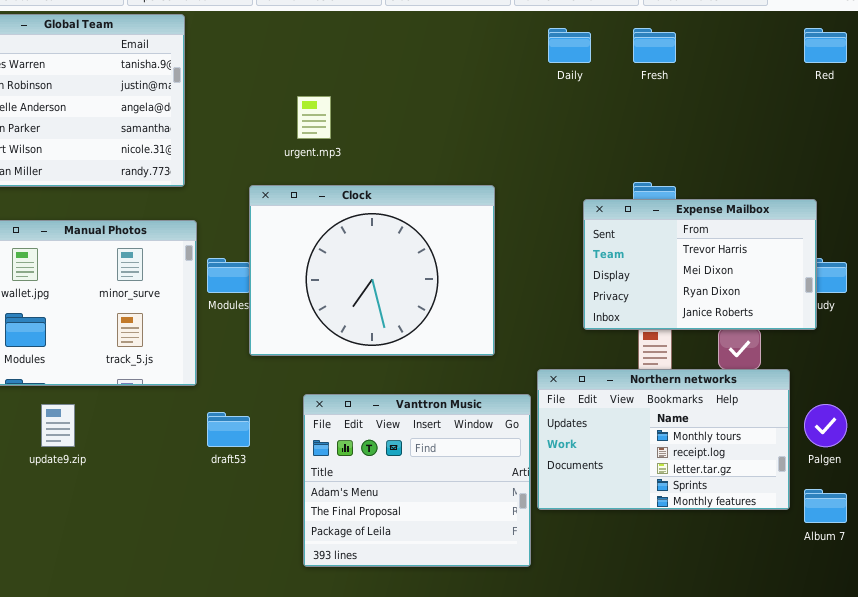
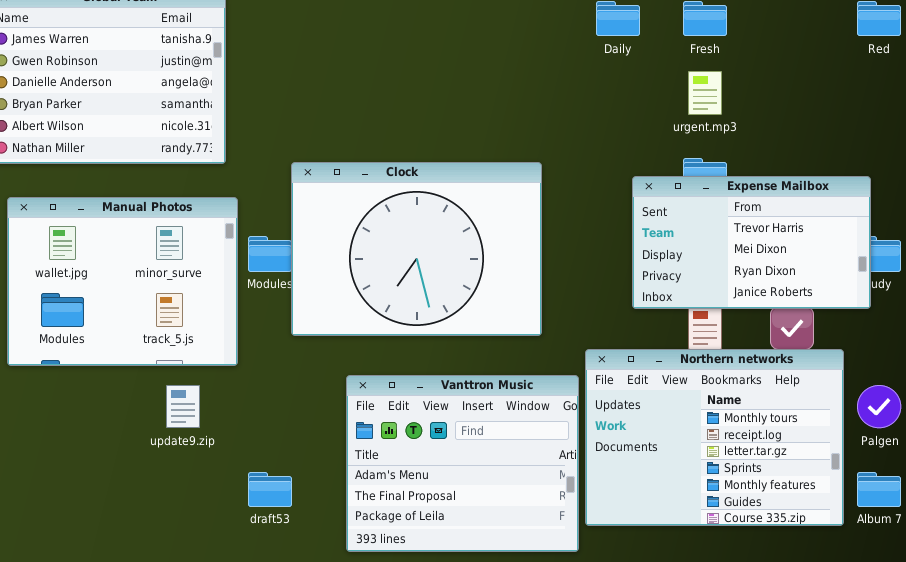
urgent.mp3: [297,96,331,139] -> [688,71,722,115], moved
Northern networks: [537,369,790,510] -> [585,349,844,526], resized
update9.zip: [41,404,75,447] -> [166,385,200,428], moved
draft53: [207,412,250,447] -> [248,472,292,507], moved

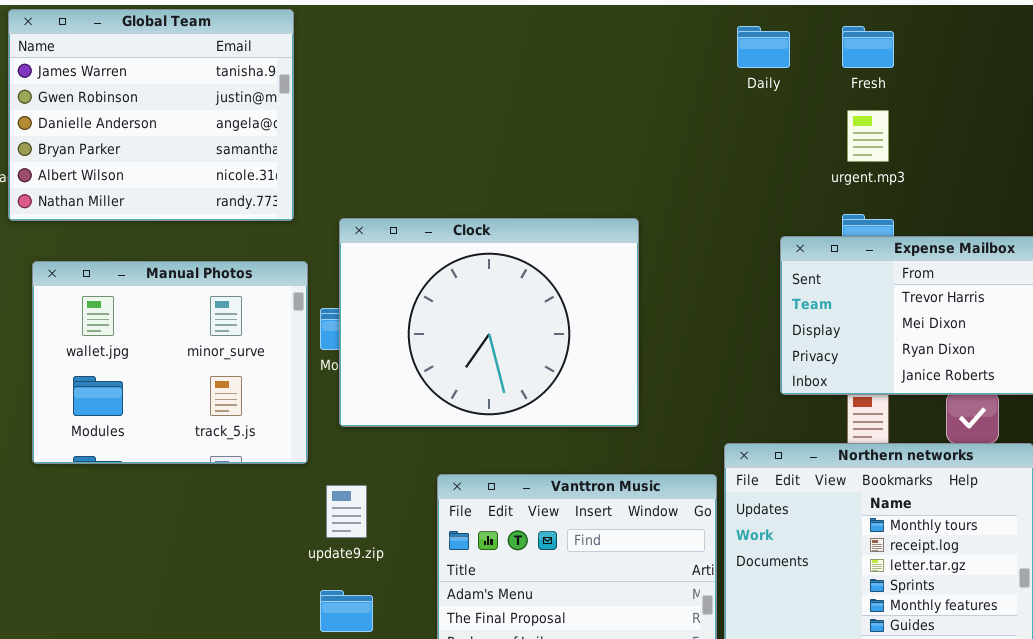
Clock: [291,162,542,336] -> [339,218,639,427], moved
update9.zip: [166,385,200,428] -> [326,485,367,538], moved

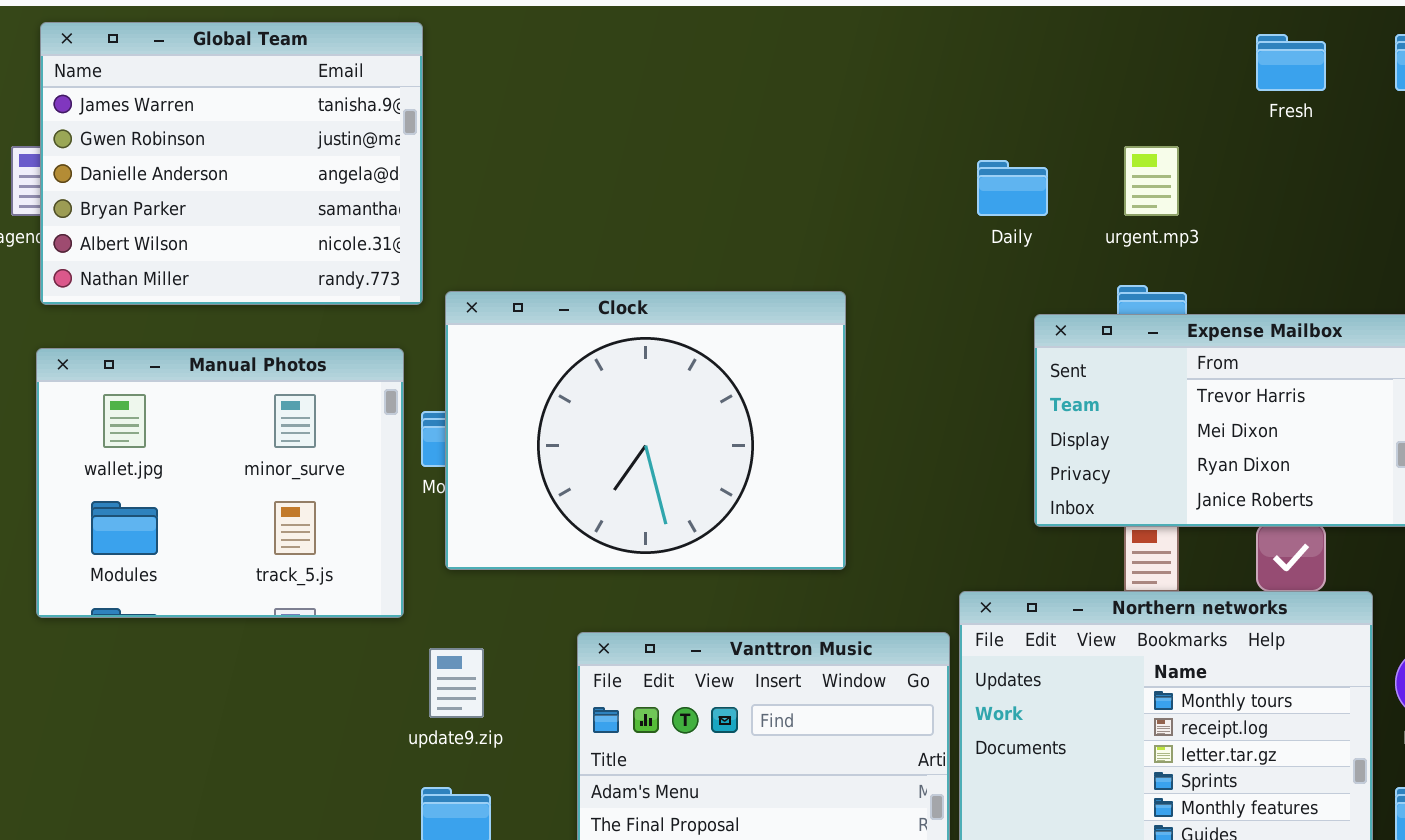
Global Team: [8,9,294,221] -> [40,22,423,305], moved
Daily: [737,26,790,68] -> [977,160,1048,216], moved
Fresh: [842,26,894,68] -> [1256,34,1326,91], moved

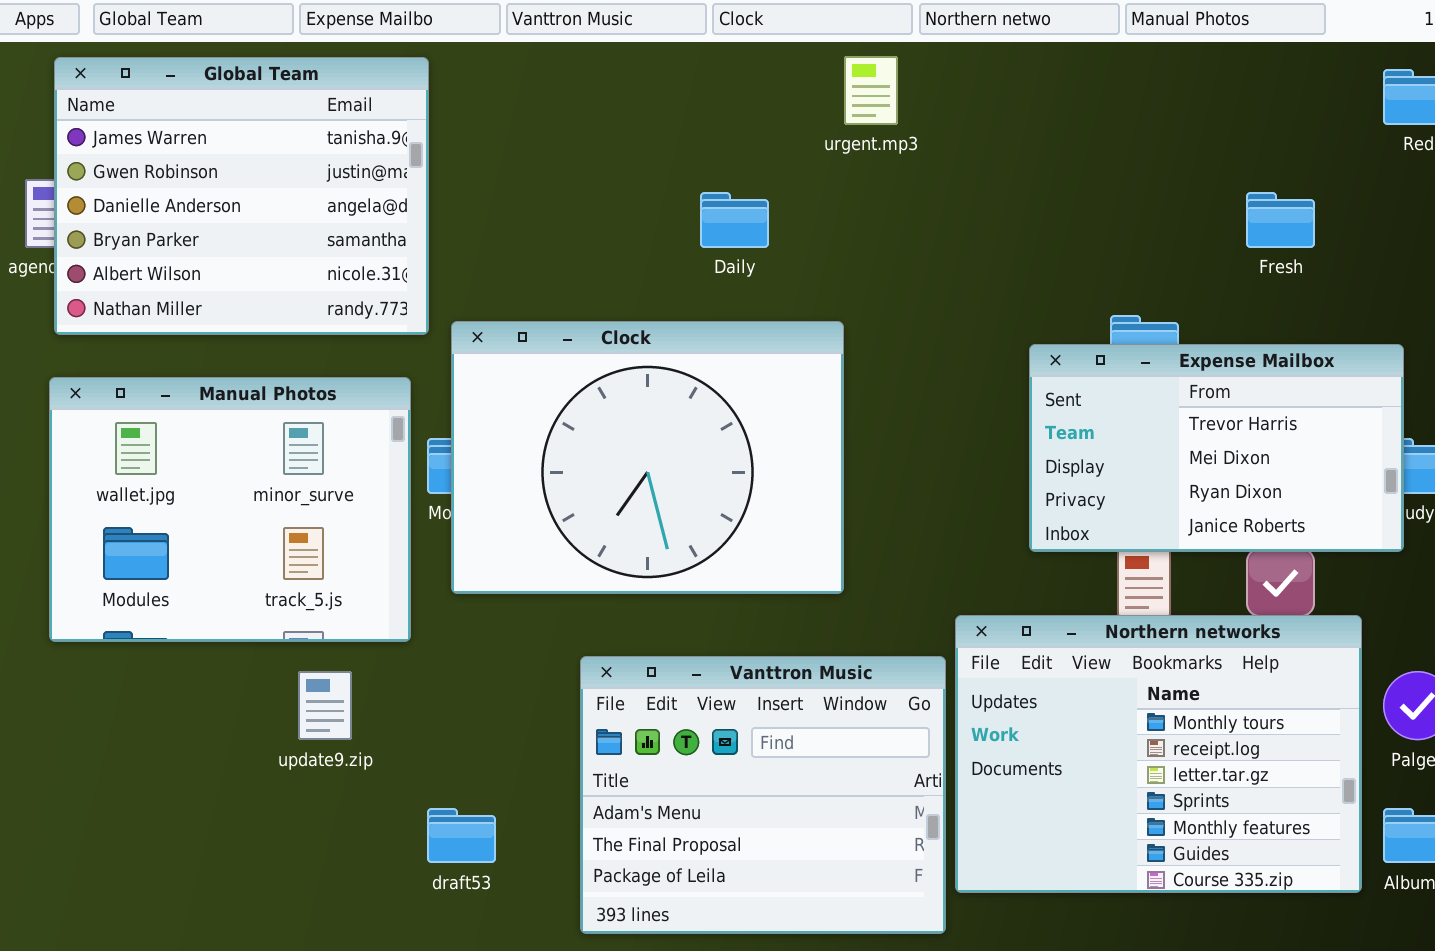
Fresh: [1256,34,1326,91] -> [1246,192,1315,248], moved
urgent.mp3: [1124,146,1179,216] -> [844,56,898,125], moved
Daily: [977,160,1048,216] -> [700,192,769,248], moved
update9.zip: [429,648,484,718] -> [298,671,352,740], moved

